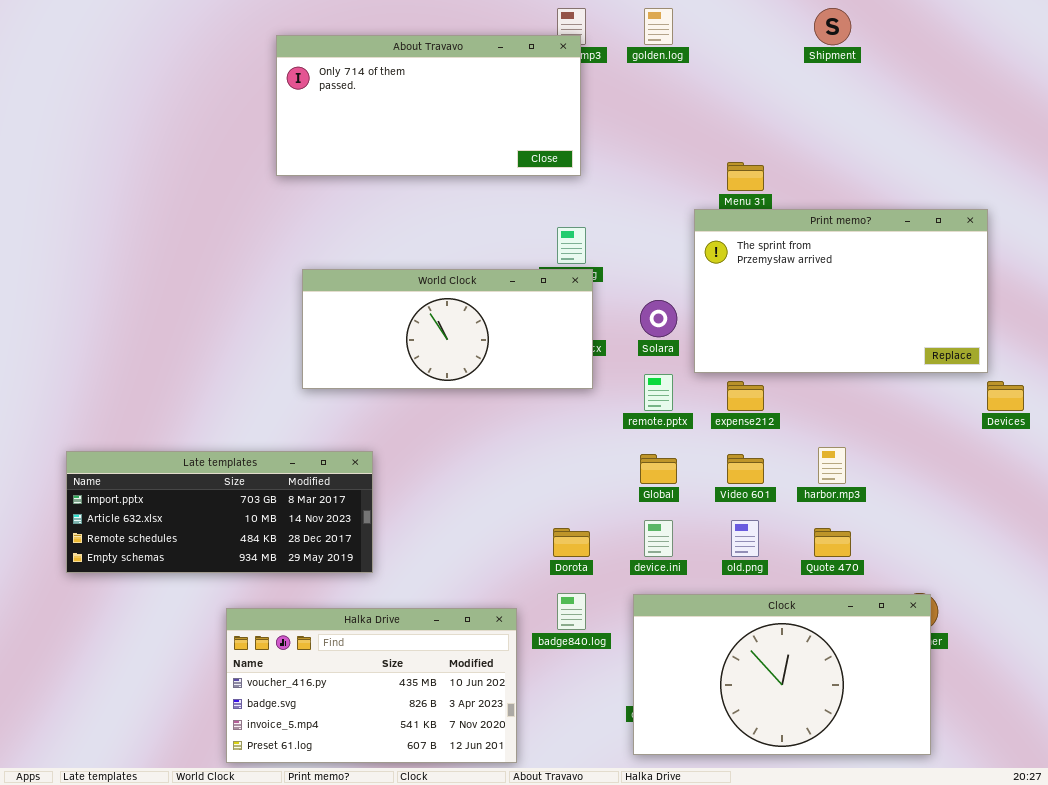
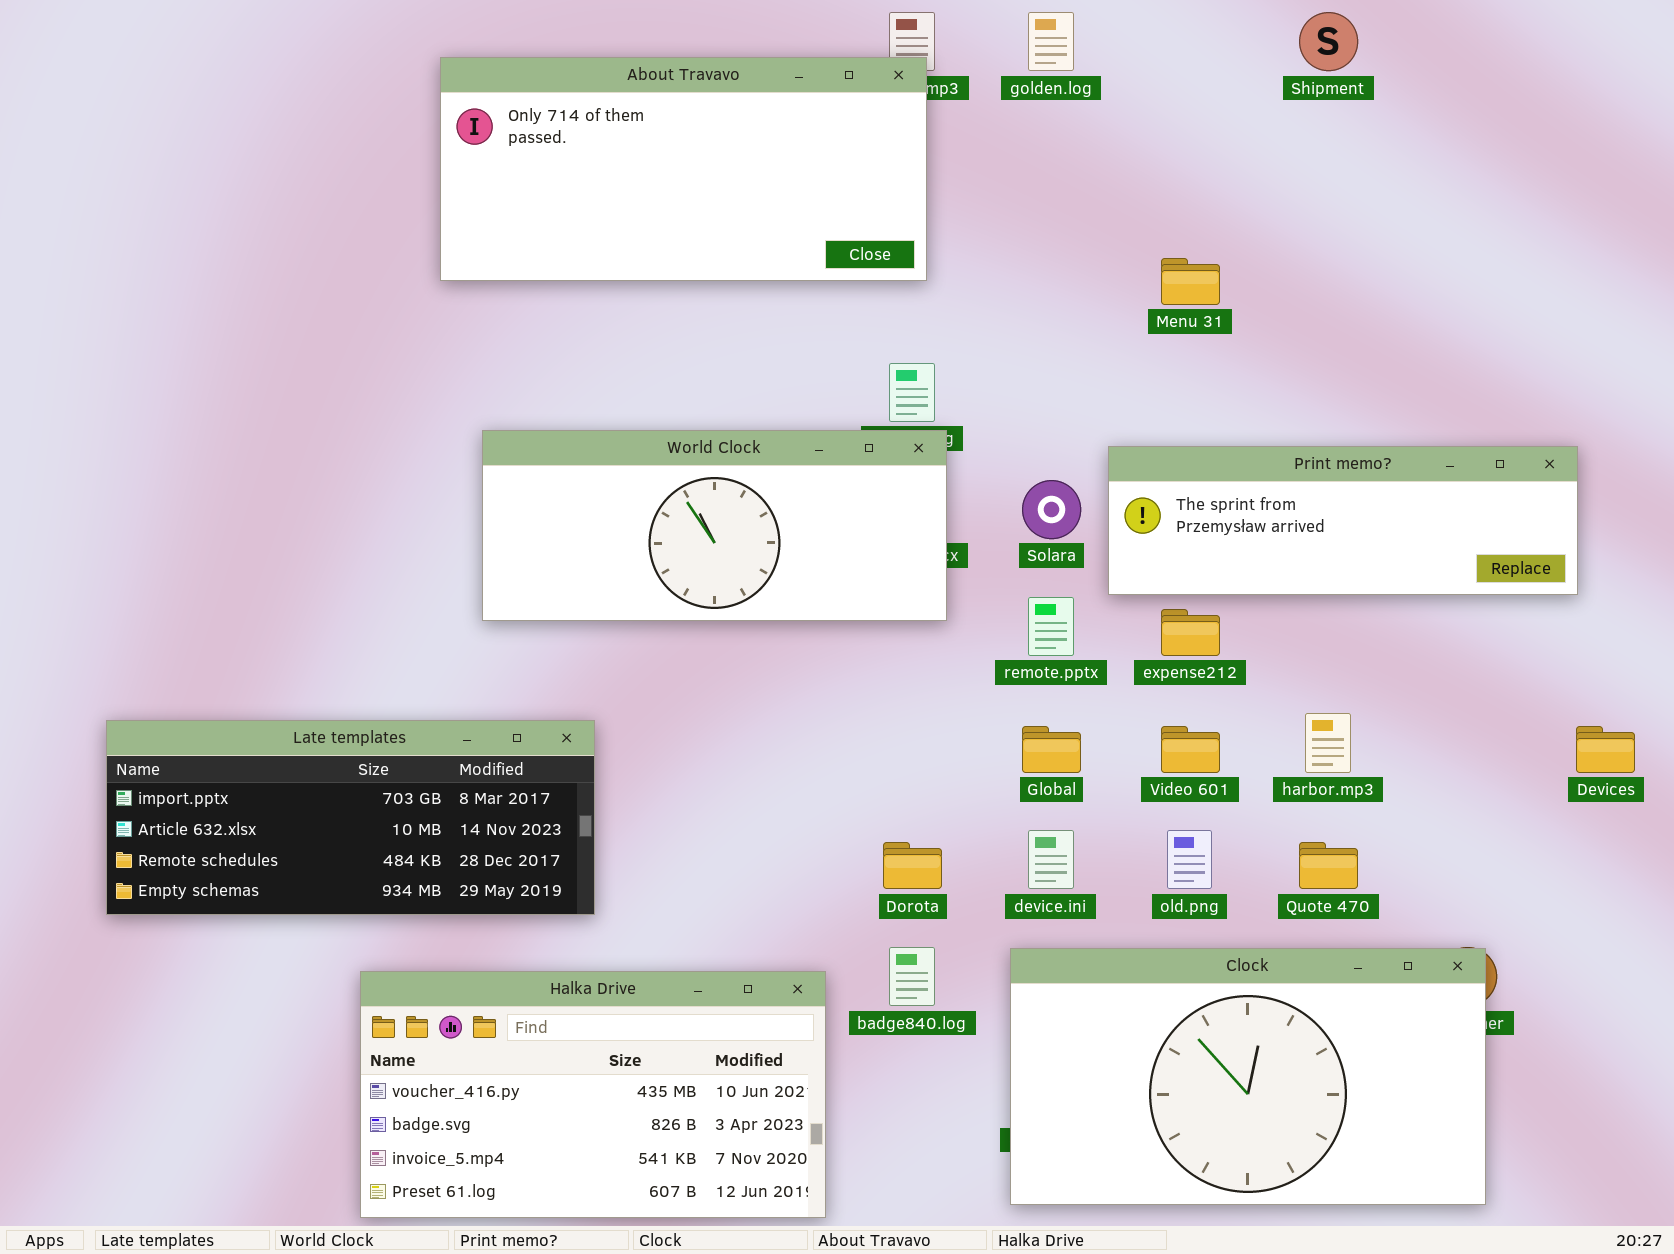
Print memo?: [694,209,988,373] -> [1108,446,1578,595], resized
Devices: [987,381,1024,411] -> [1576,726,1635,773], moved

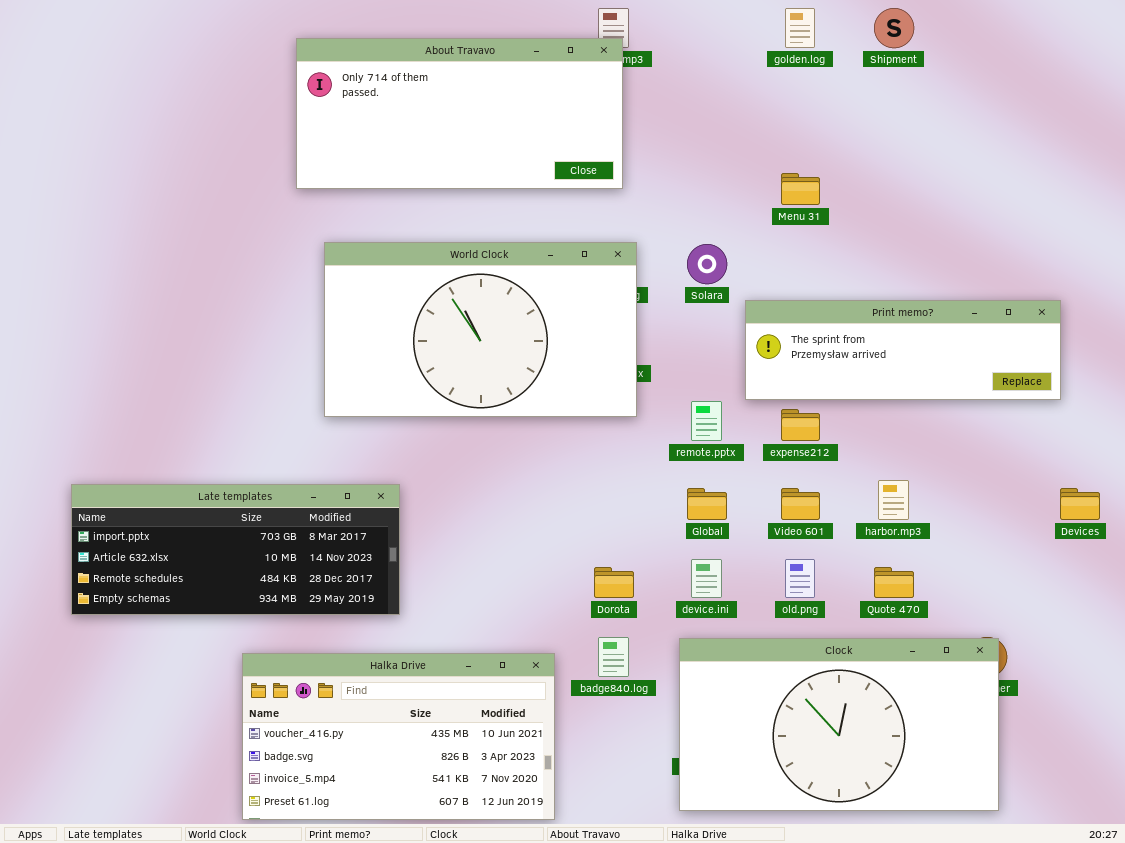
golden.log: [1028,12,1074,71] -> [785,8,815,48], moved
World Clock: [482,430,947,621] -> [324,242,637,417], resized
Solara: [1022,480,1081,539] -> [687,244,727,284], moved

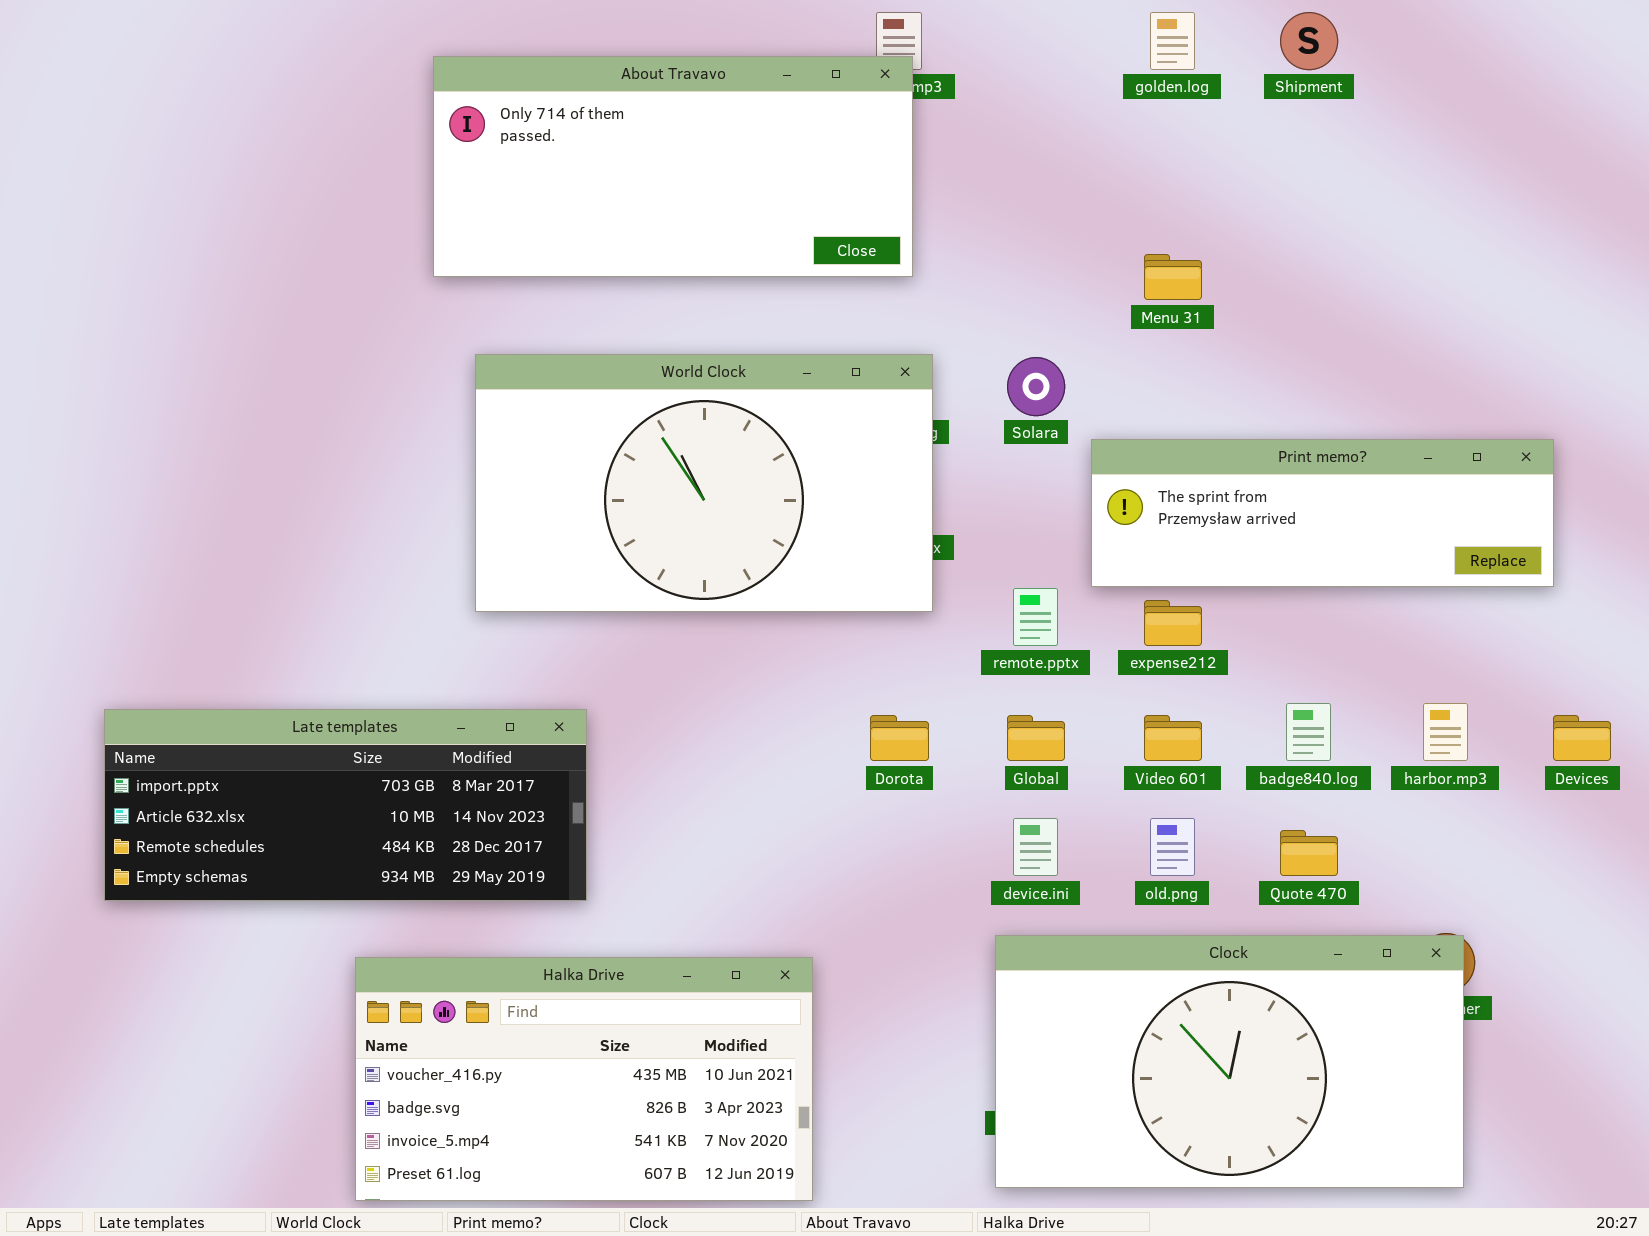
harbor.mp3: [878,480,909,520] -> [1423,703,1468,761], moved
Dorota: [594,567,634,598] -> [870,715,929,761], moved
badge840.log: [598,637,629,677] -> [1286,703,1331,761], moved

